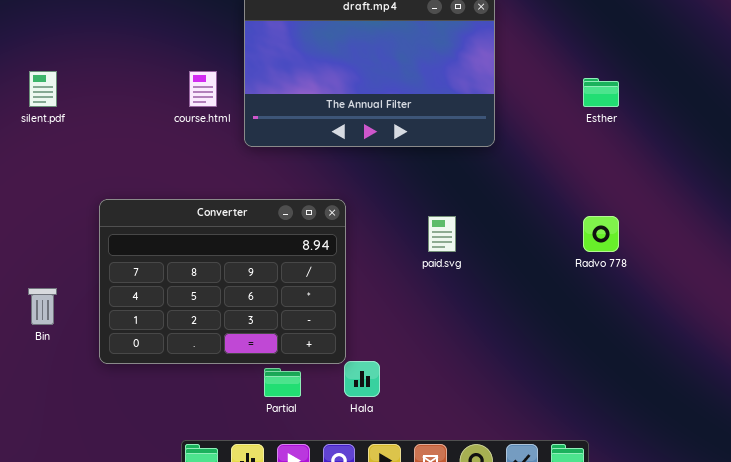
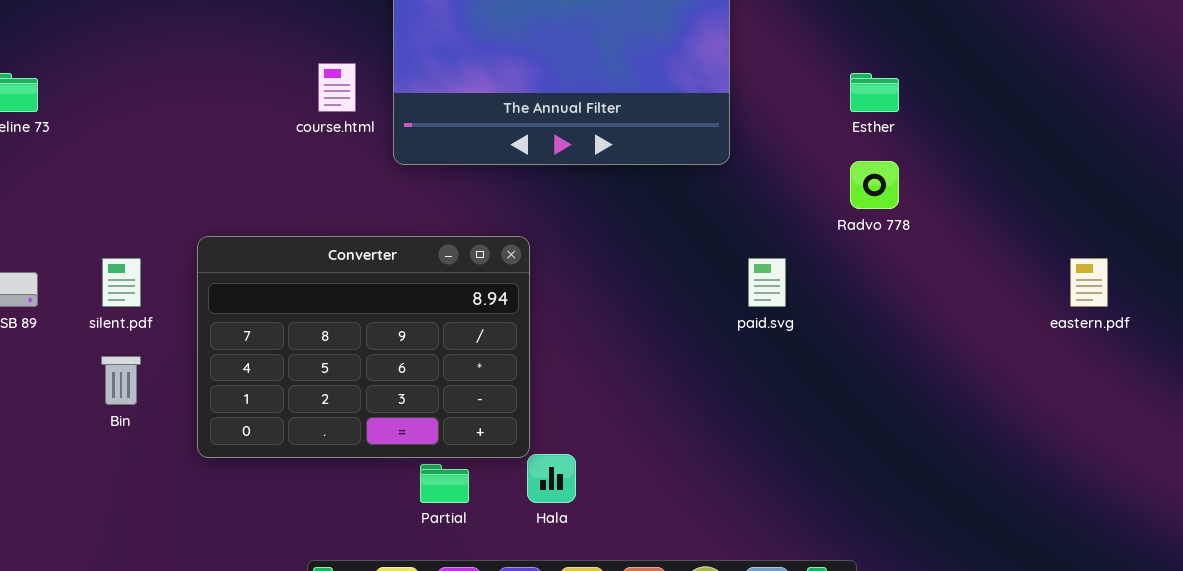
silent.pdf: [29,71,57,107] -> [102,258,141,307], moved
paid.svg: [428,216,456,252] -> [748,258,786,307], moved
Radvo 778: [583,216,619,252] -> [850,161,899,209], moved

